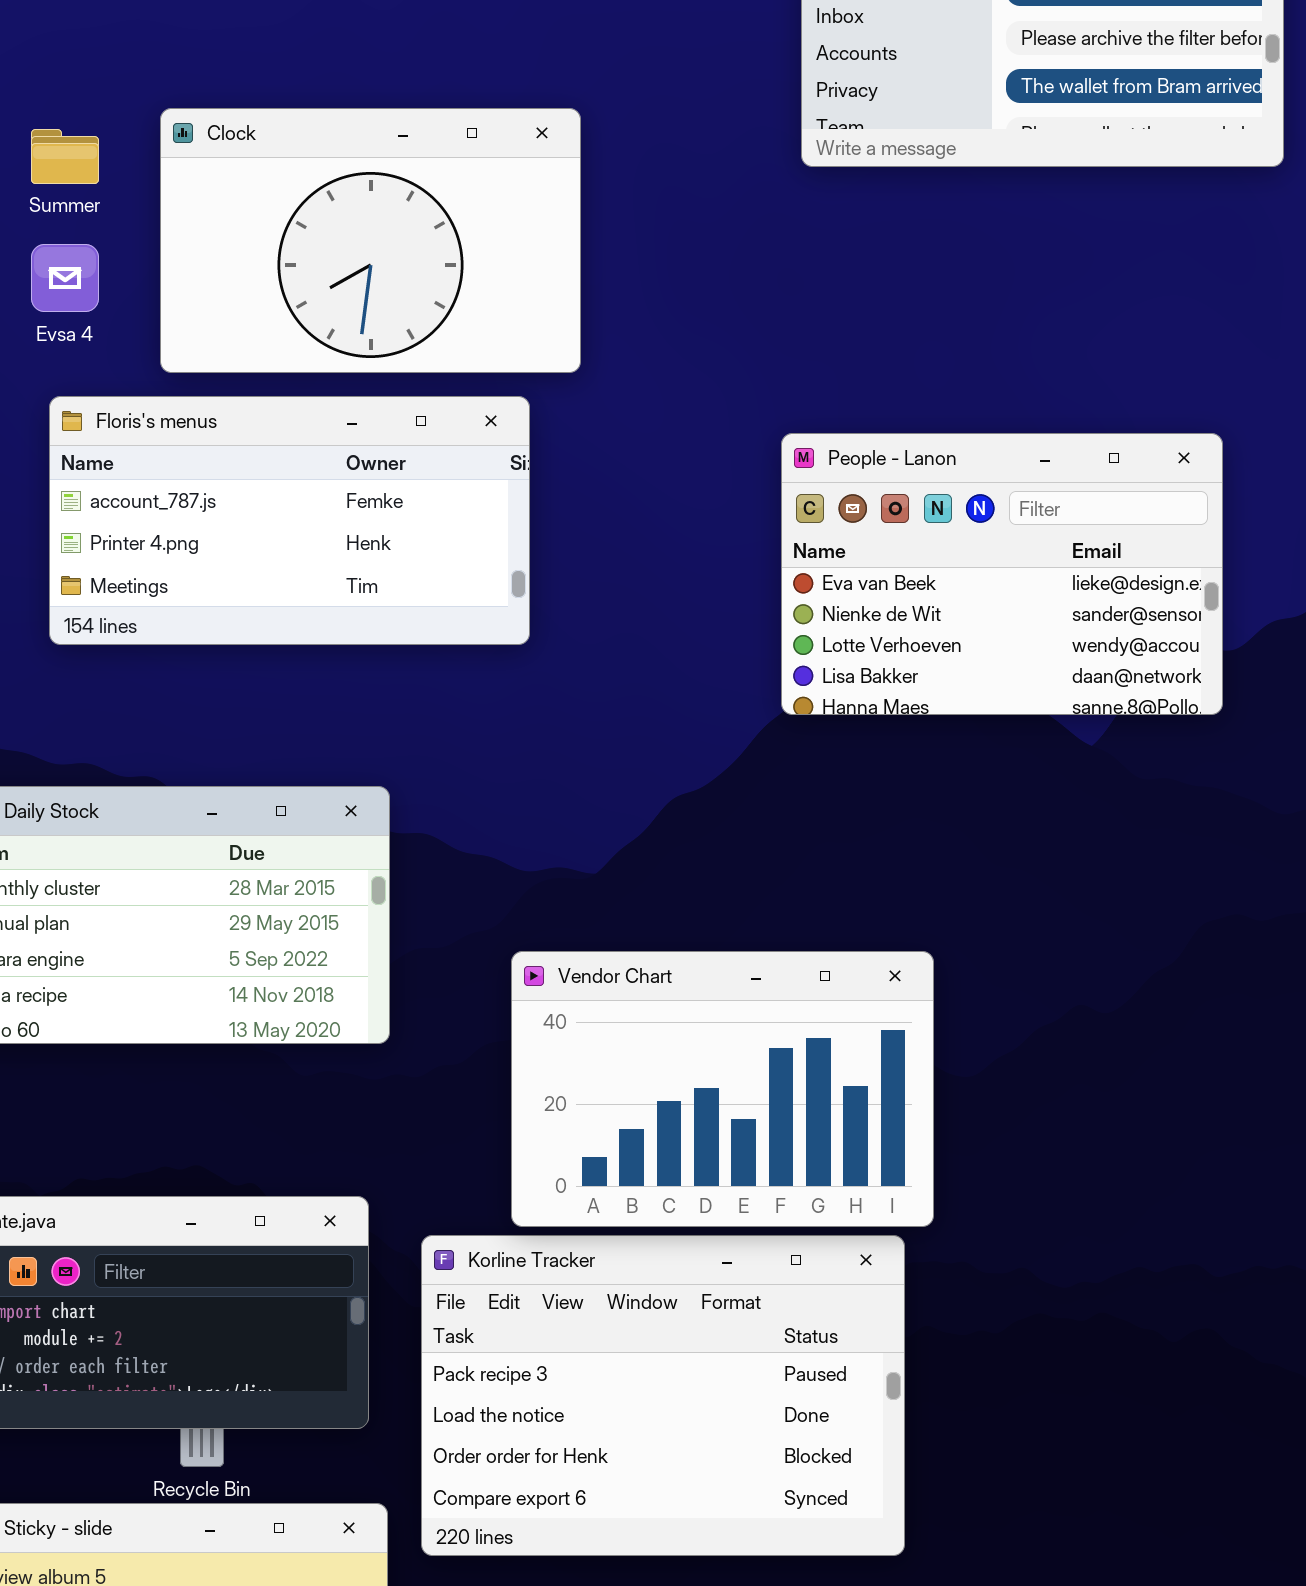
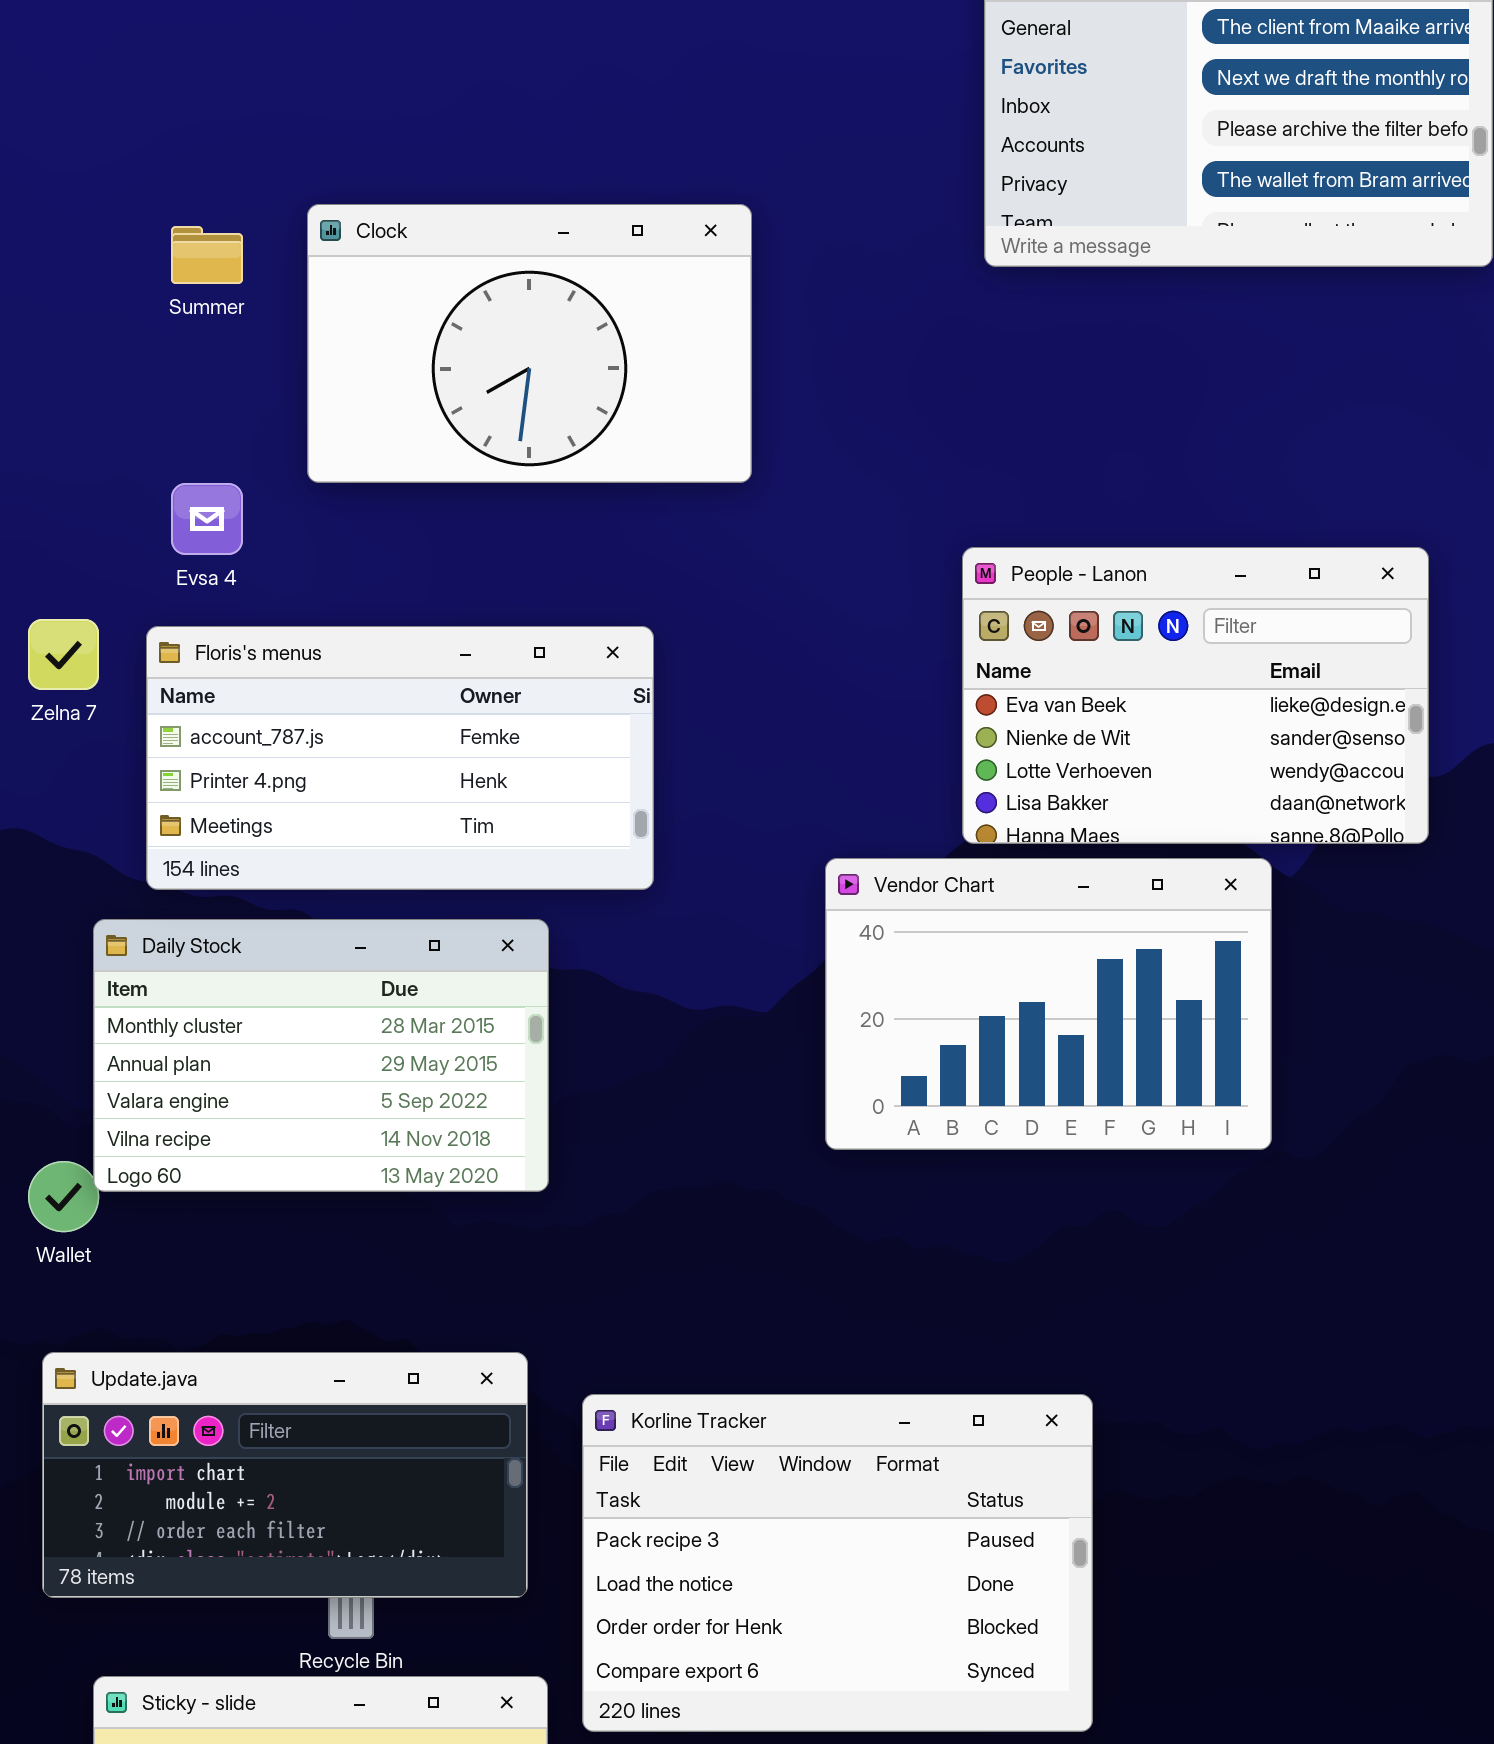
Evsa 4: [31,244,99,312] -> [171,483,243,555], moved
Floris's menus: [49,396,530,645] -> [146,626,654,890], moved
Vendor Chart: [511,951,934,1227] -> [825,858,1272,1150], moved

